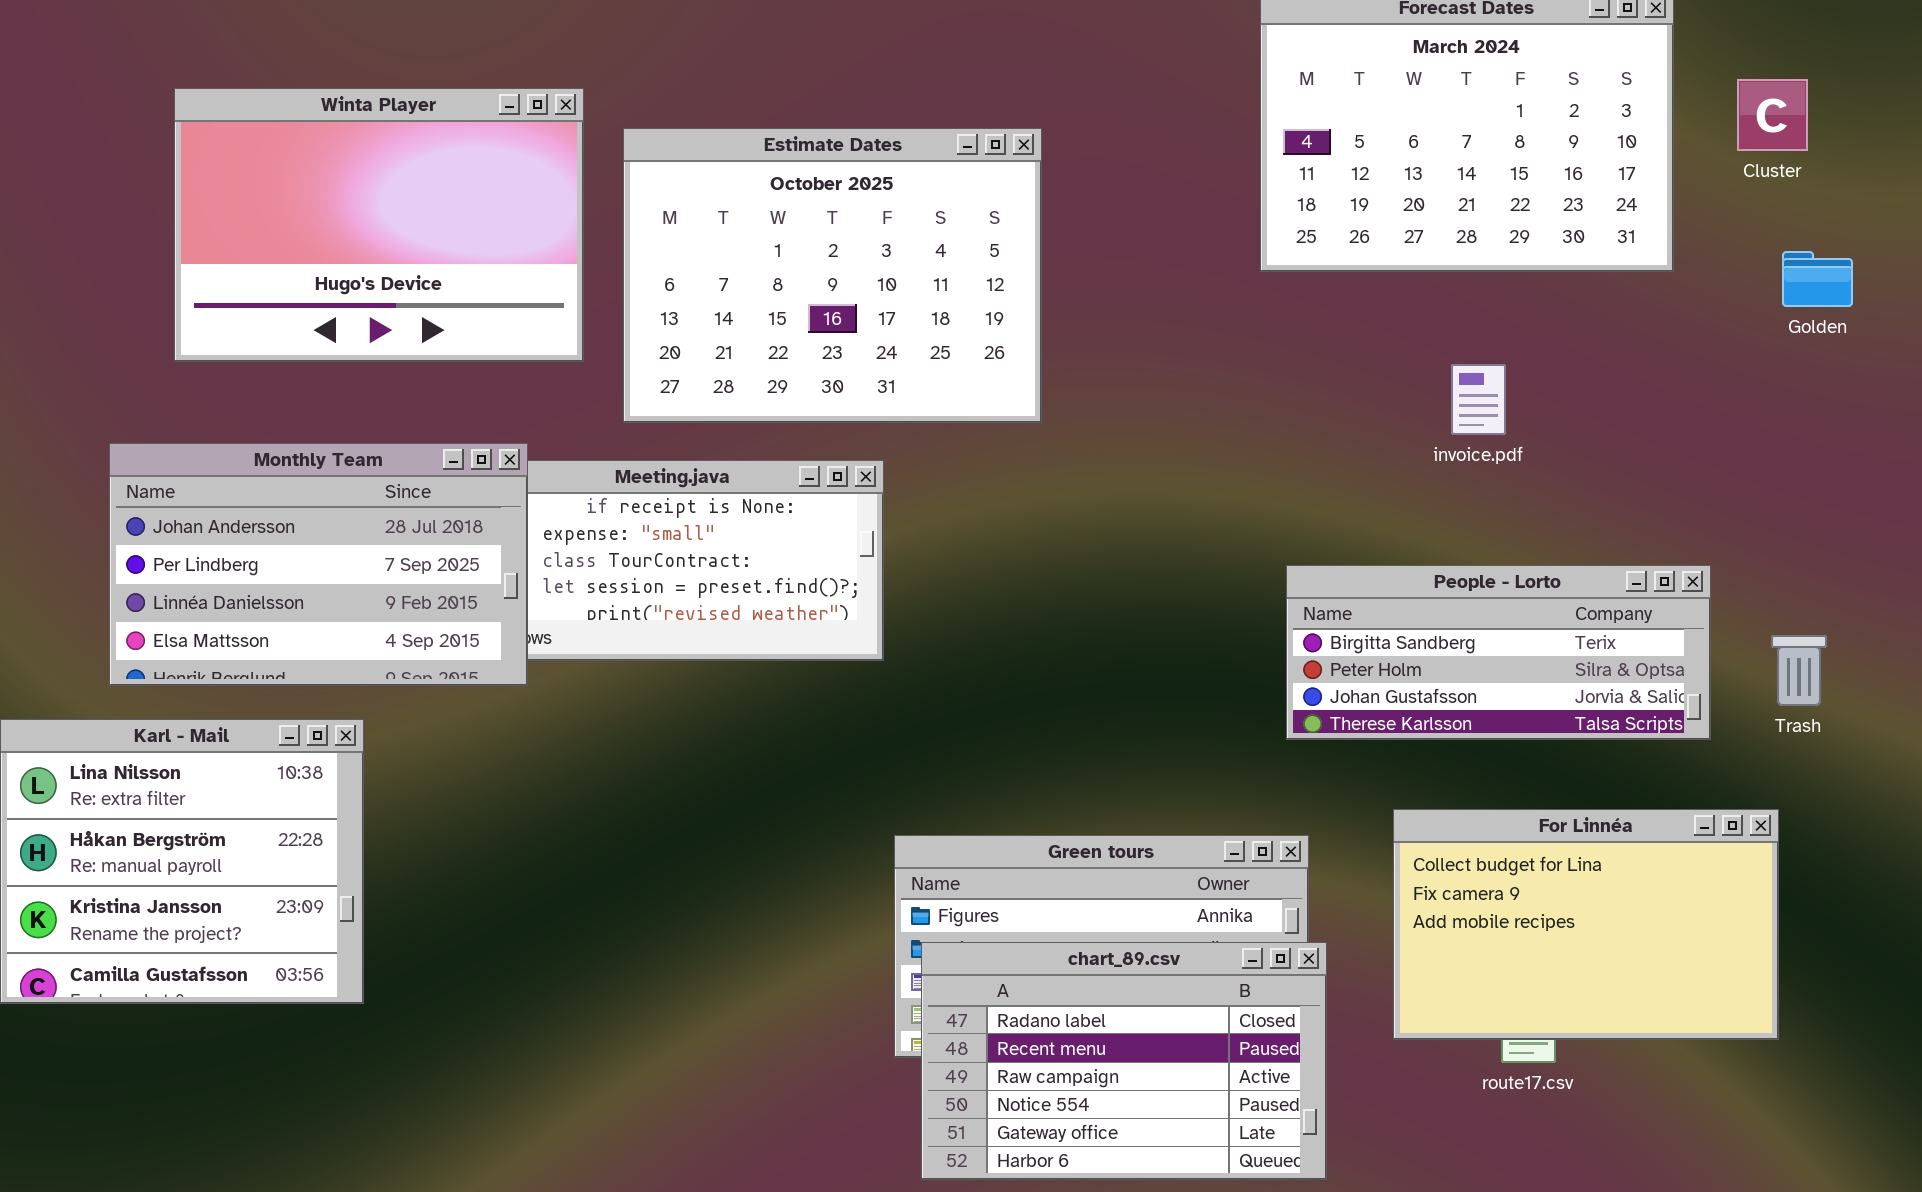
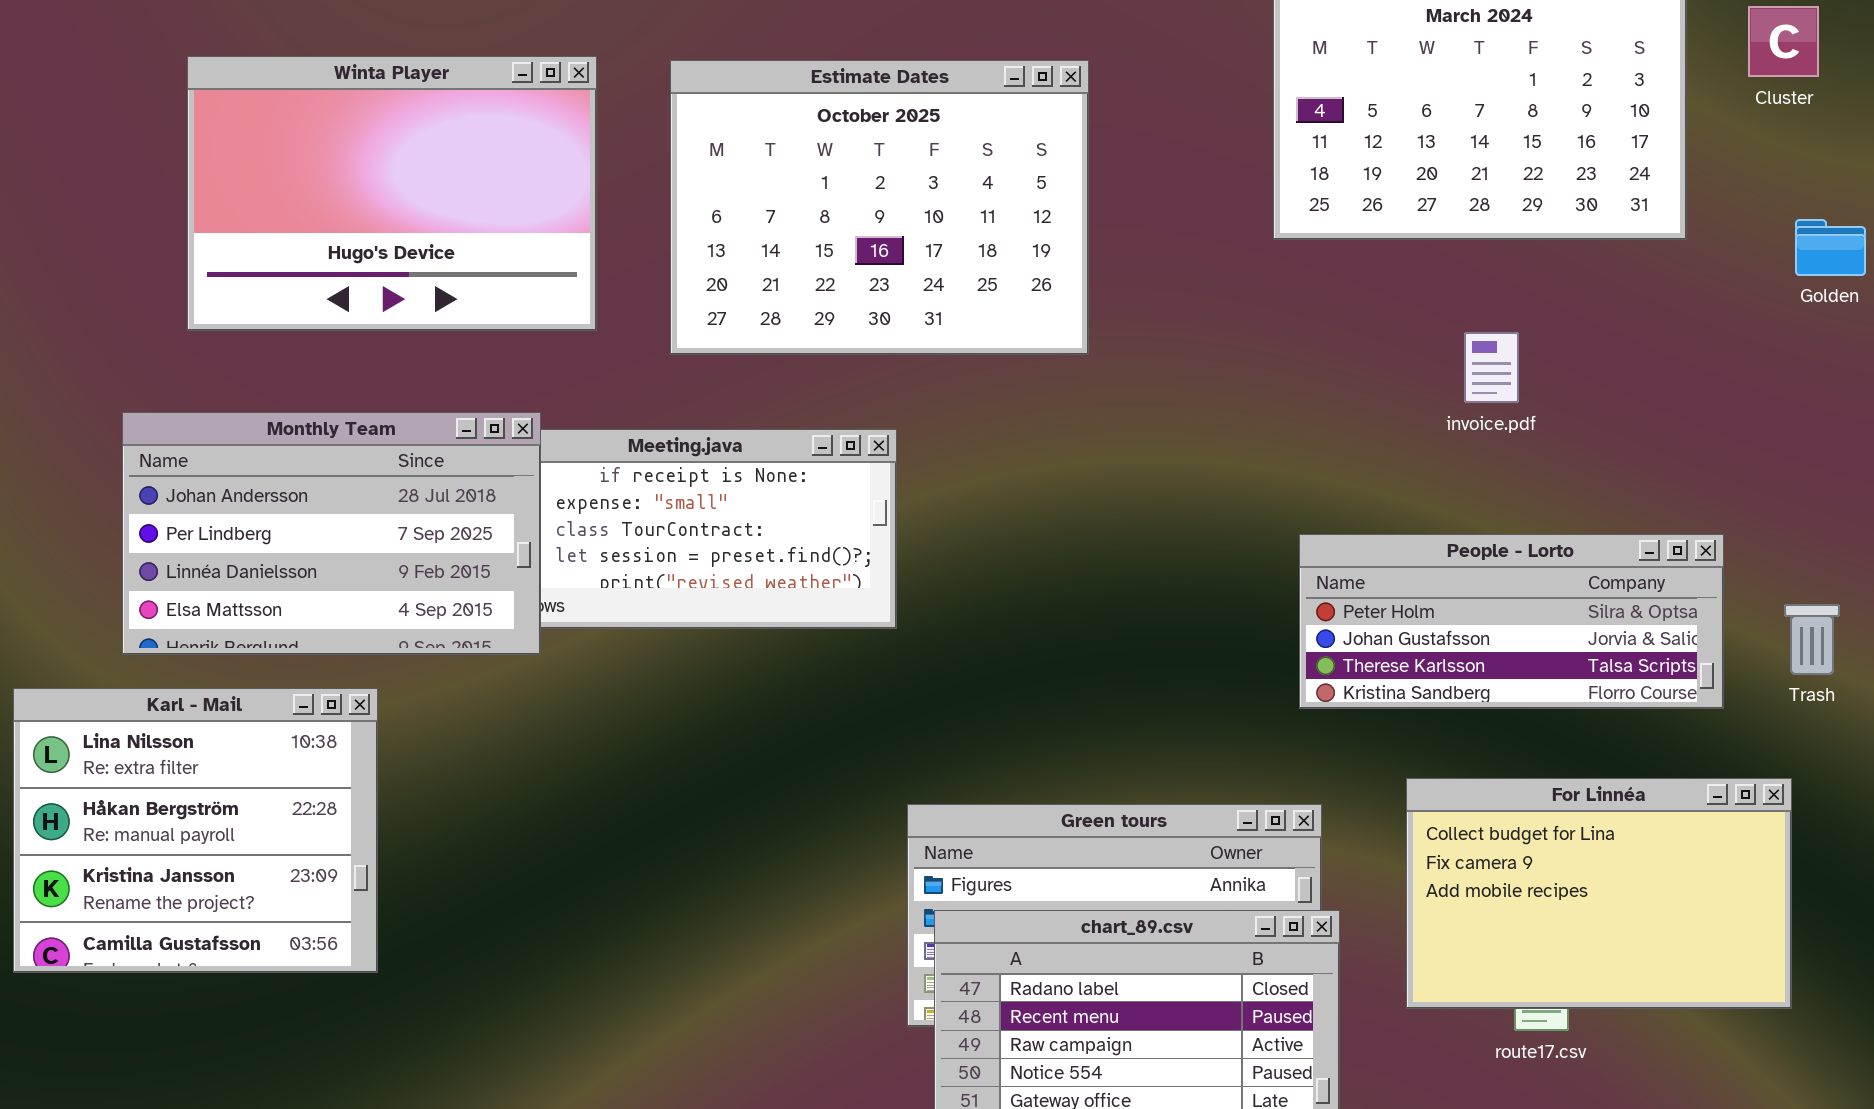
Cluster: [1737,79,1808,151] -> [1748,6,1819,77], moved
Estimate Dates: [623,128,1042,423] -> [670,60,1089,355], moved
People - Lorto: [1286,565,1711,740] -> [1299,534,1724,709], scrolled down 1 row

